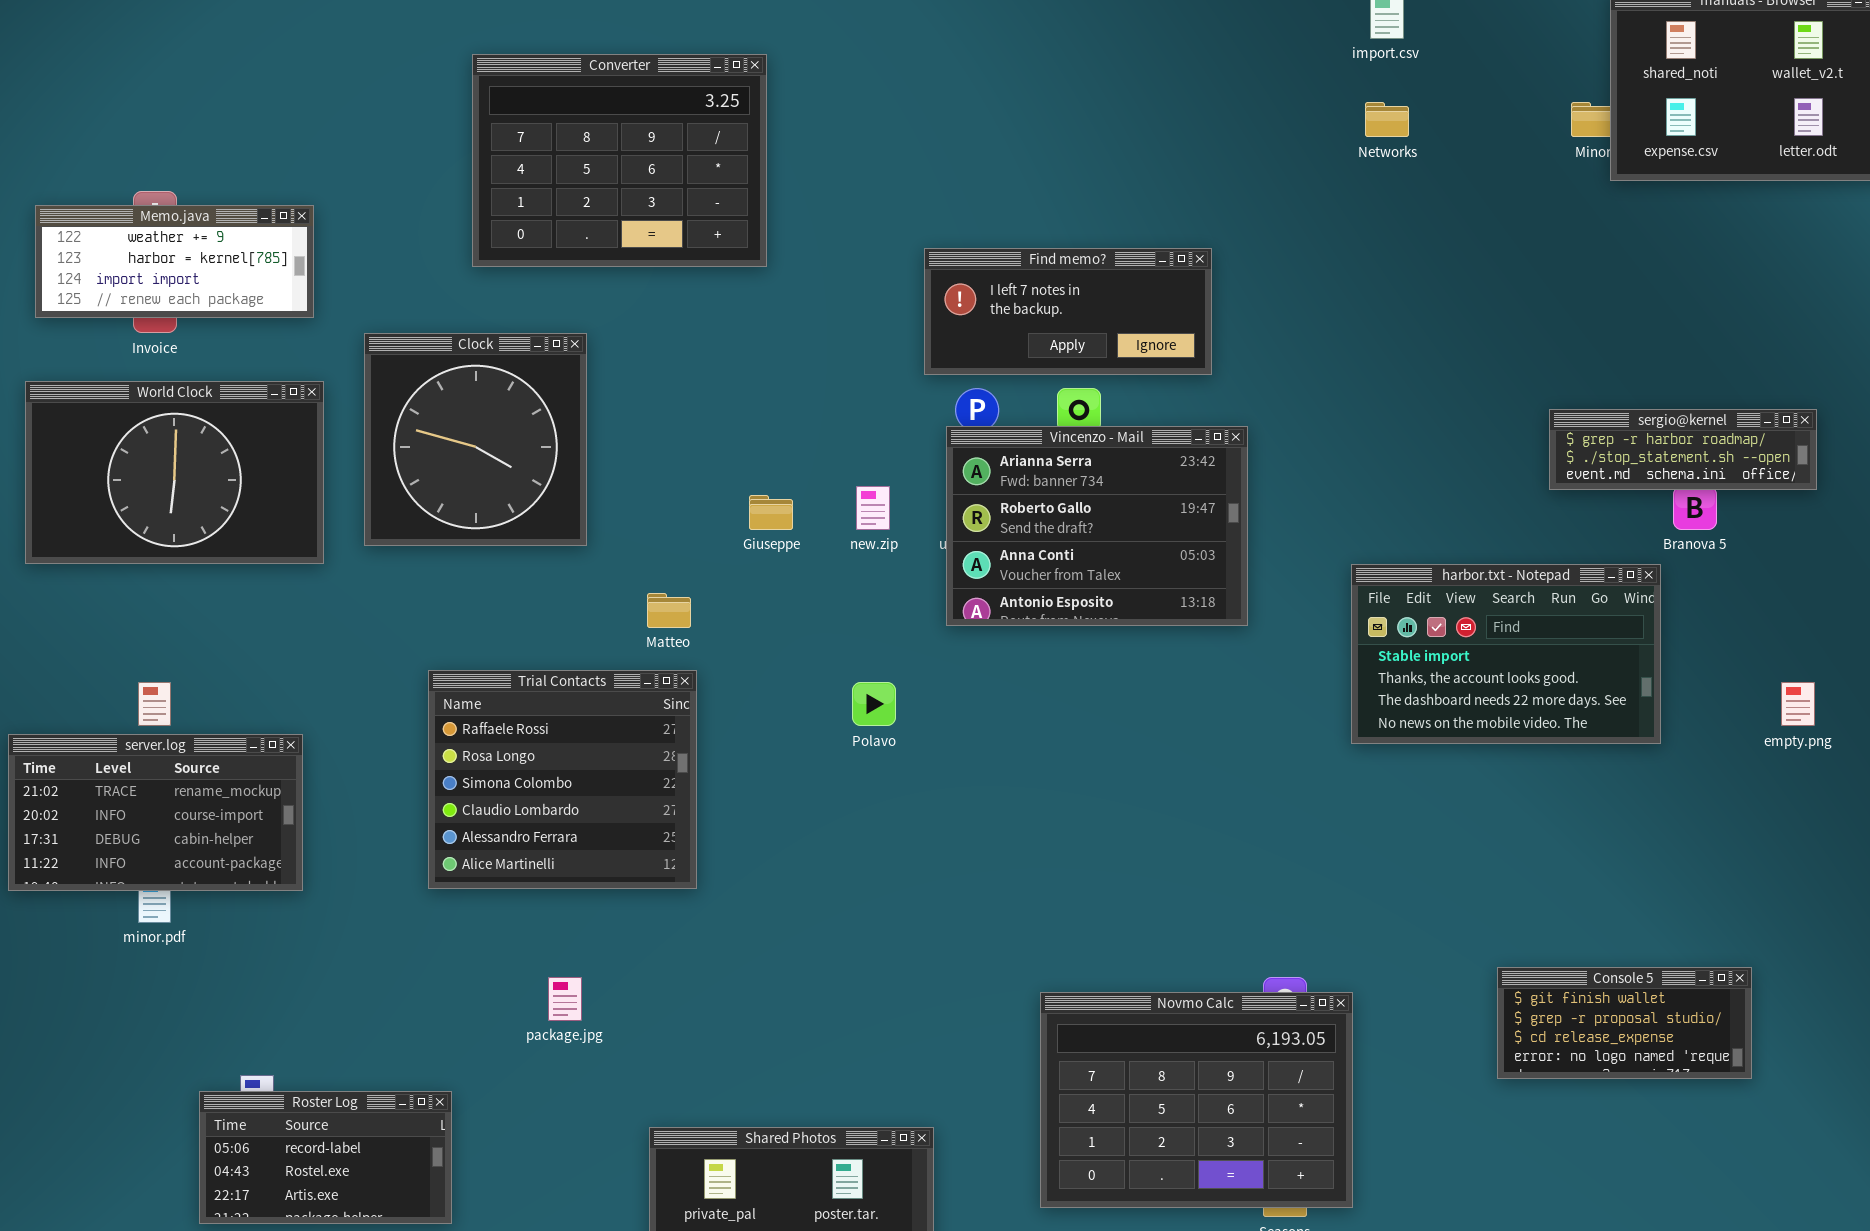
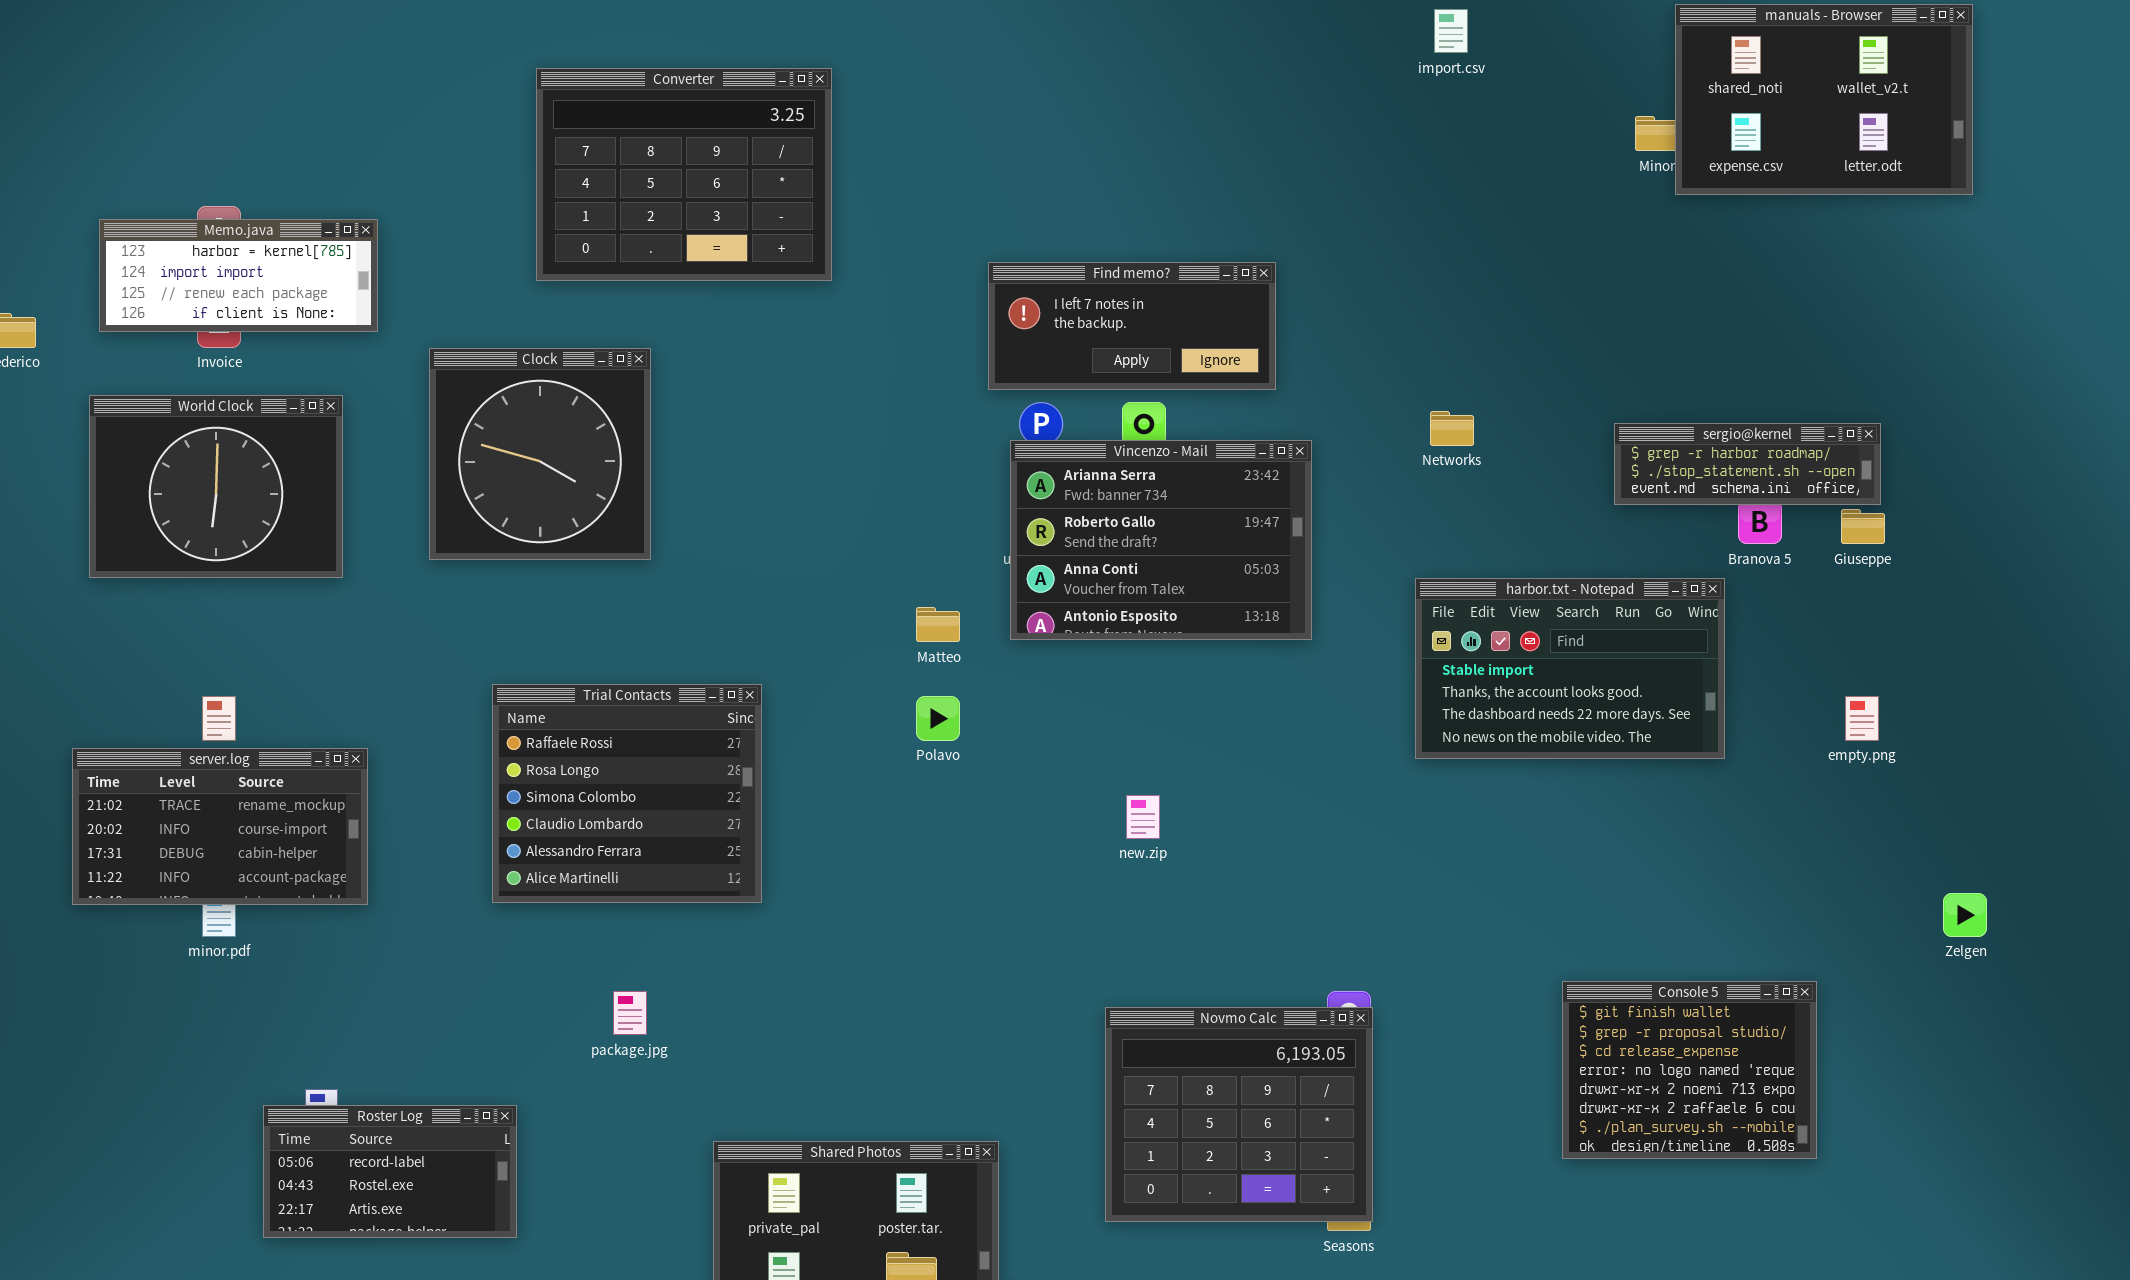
Networks: [1365,102,1409,137] -> [1430,411,1474,446], moved
Memo.java: [35,205,314,318] -> [99,219,378,332], scrolled down 1 row
World Clock: [25,381,324,564] -> [89,395,343,578], resized
new.zip: [856,486,890,530] -> [1126,795,1160,839], moved
Giuseppe: [749,495,793,530] -> [1841,509,1885,544], moved
Matteo: [647,593,691,628] -> [916,607,960,642], moved
Console 5: [1497,967,1752,1079] -> [1562,981,1817,1159], resized
Novmo Calc: [1040,992,1353,1208] -> [1105,1007,1373,1222], resized

